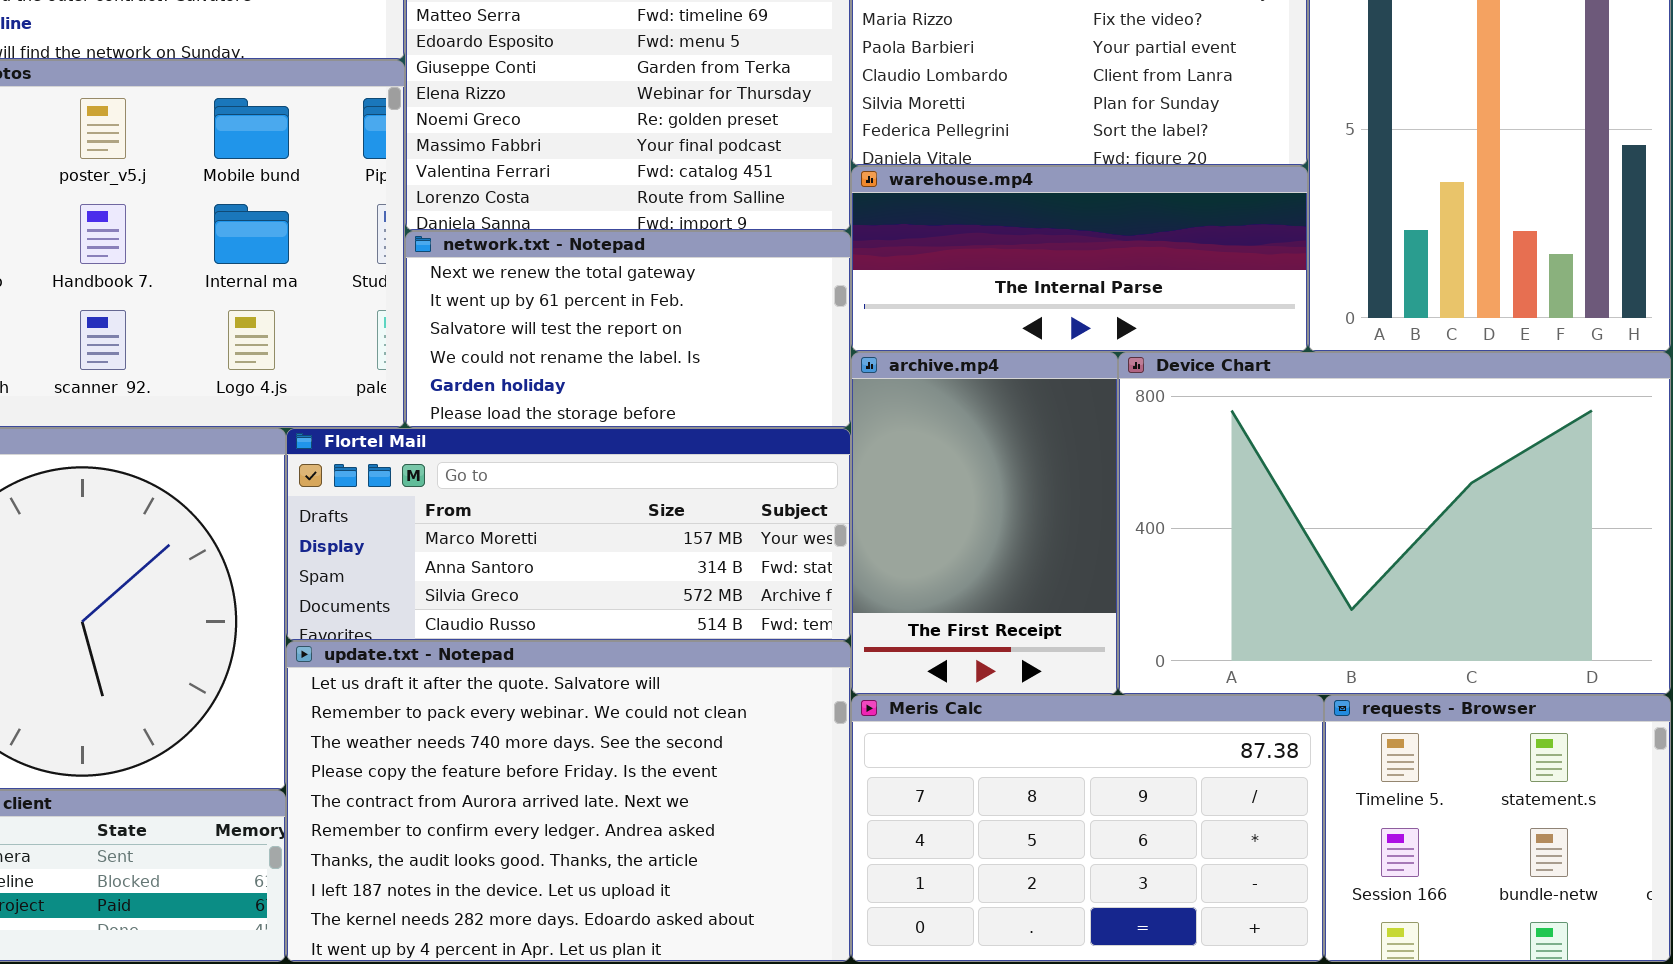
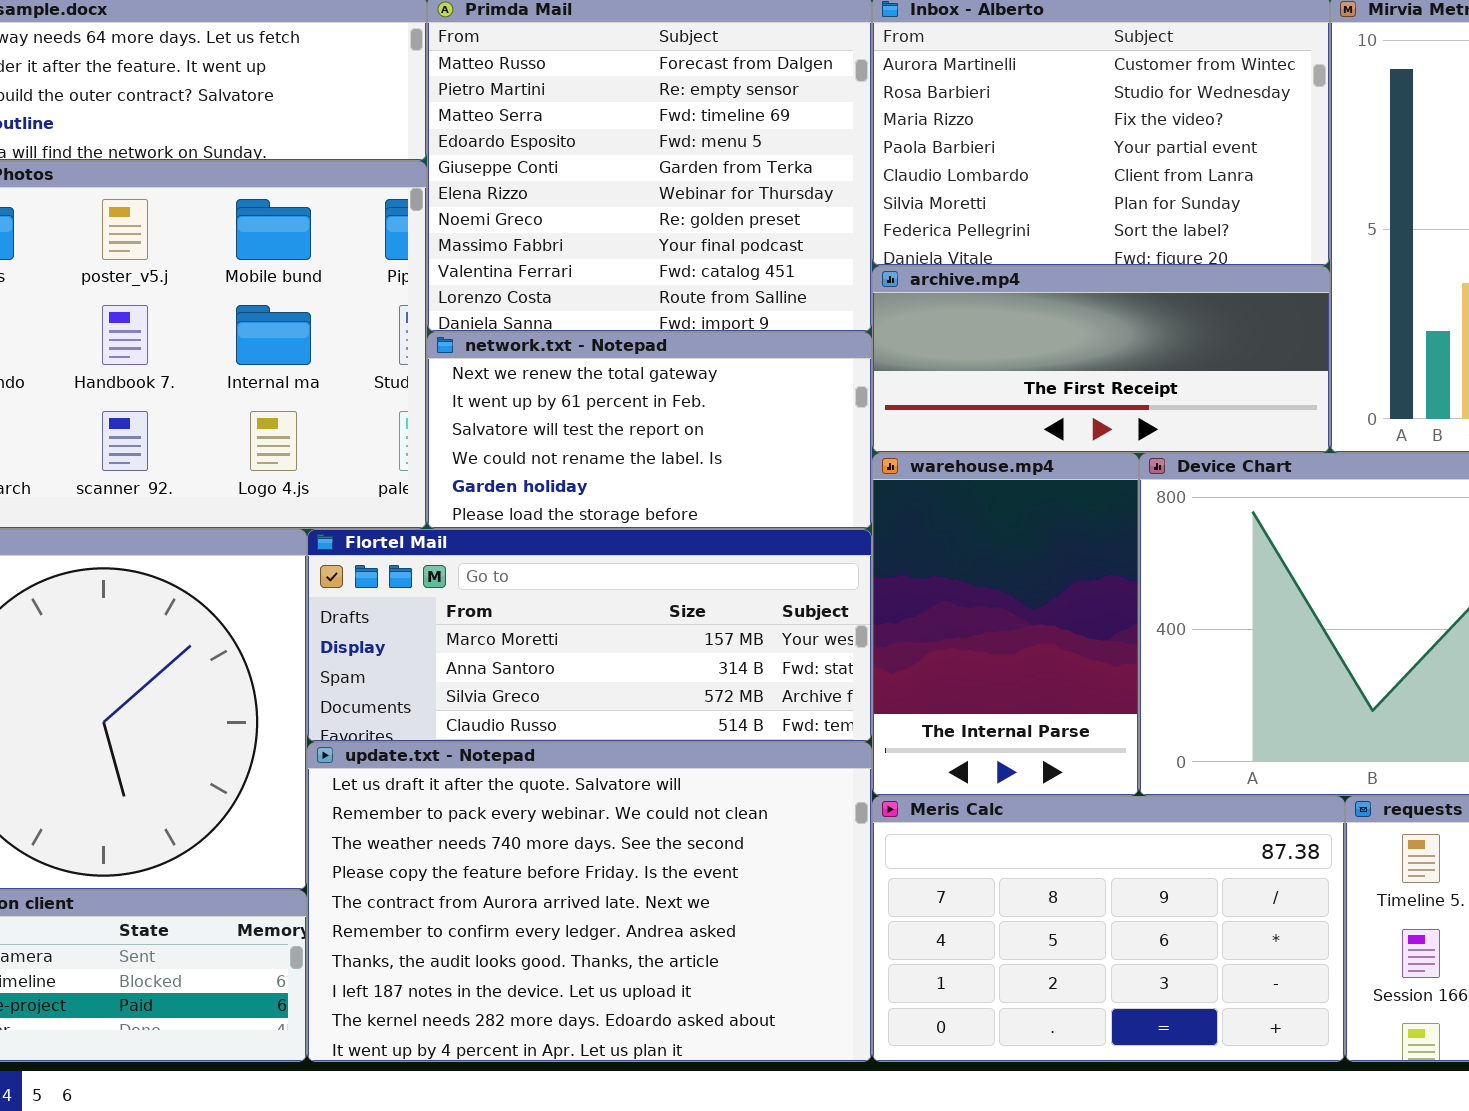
warehouse.mp4: [851,166,1308,352] -> [872,453,1139,796], moved, resized
archive.mp4: [851,352,1118,695] -> [872,266,1330,453], moved, resized

